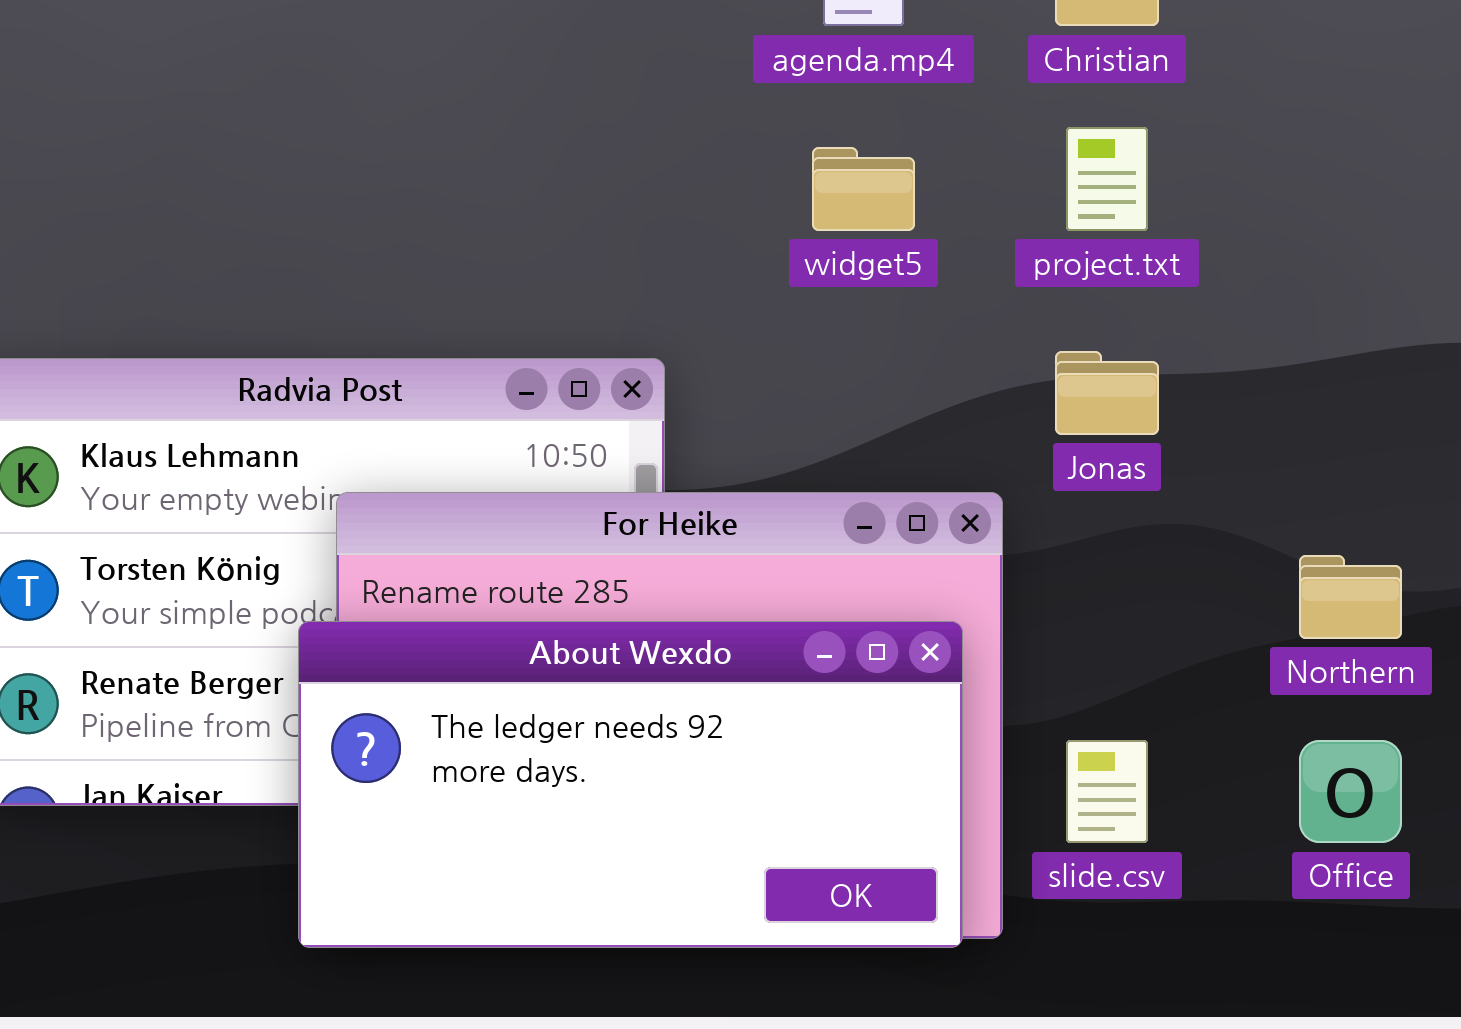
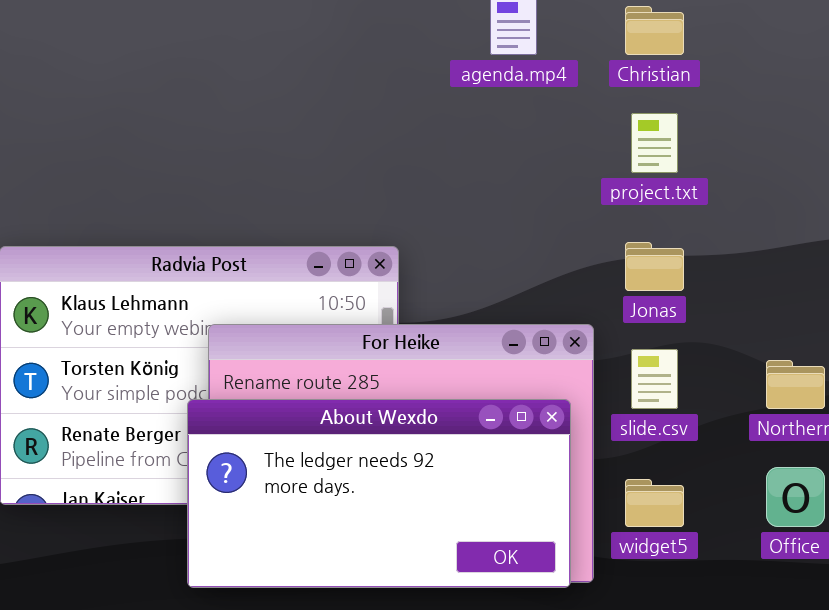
widget5: [812,147,915,231] -> [625,479,684,527], moved
slide.csv: [1066,740,1148,843] -> [631,349,678,409], moved

